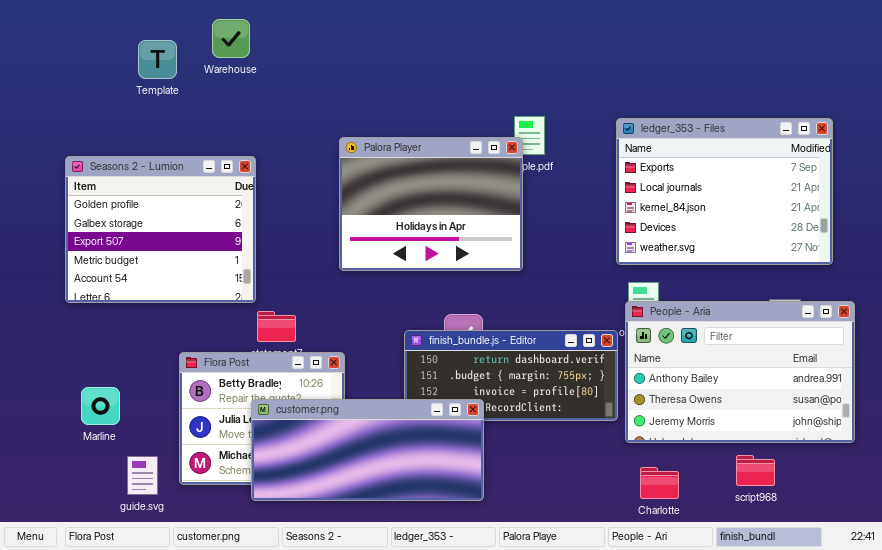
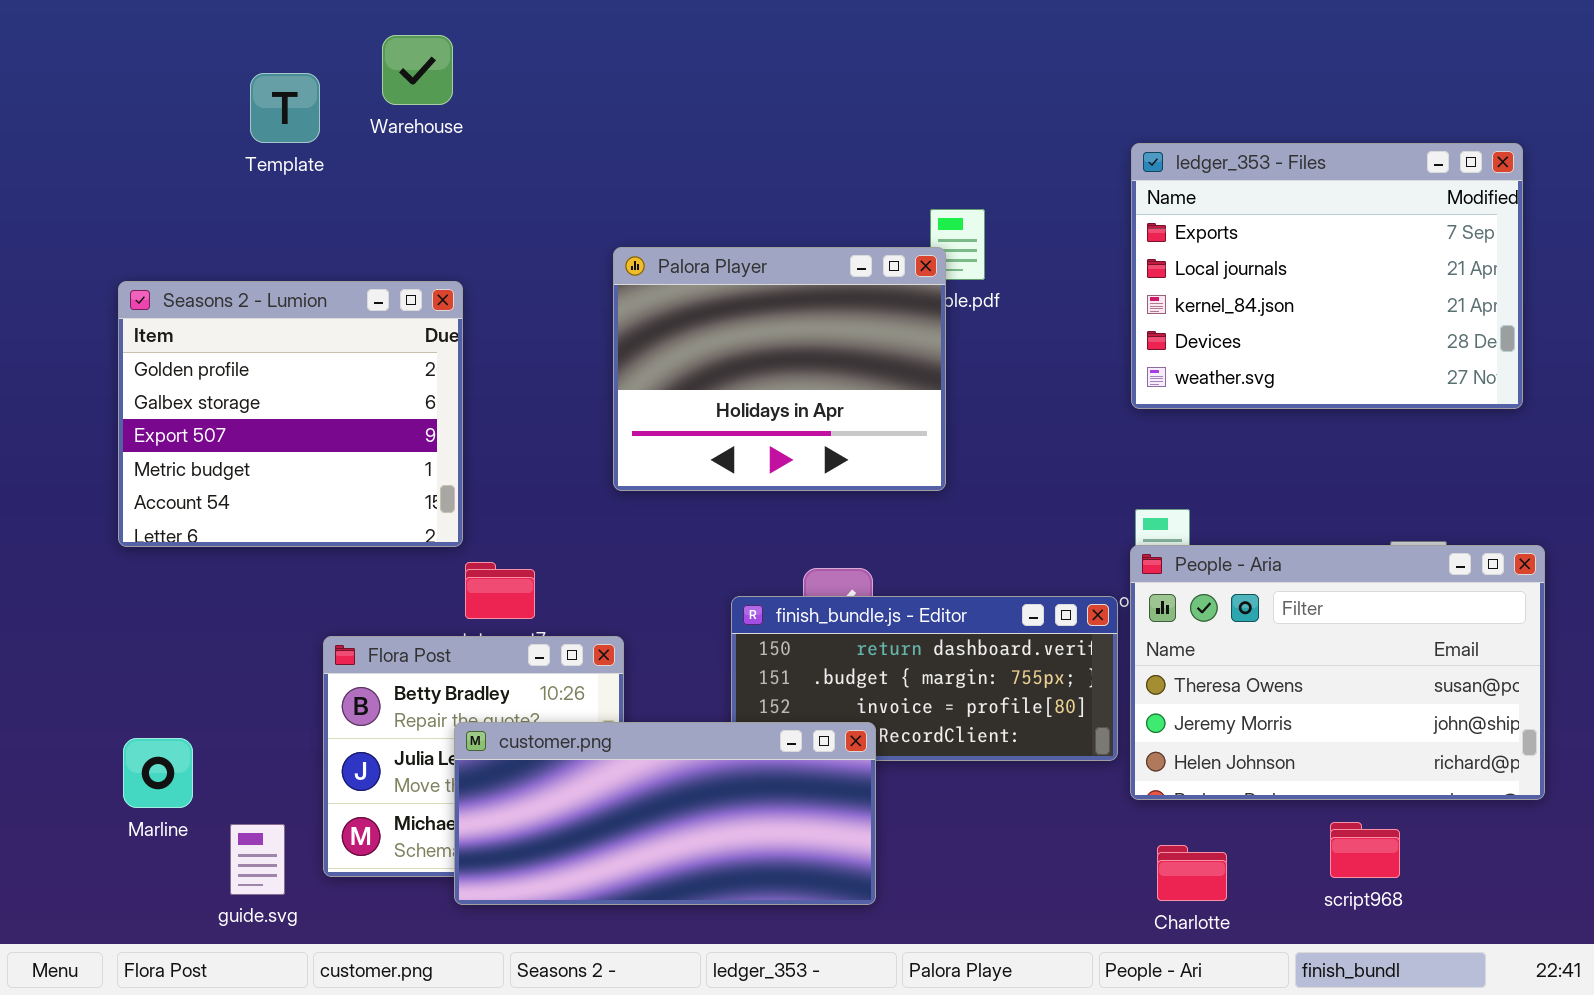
ledger_353 - Files: [616,118,833,265] -> [1131,143,1523,409], moved
People - Aria: [625,301,855,443] -> [1130,545,1545,800], scrolled down 1 row
Marline: [81,387,120,425] -> [123,738,193,808], moved

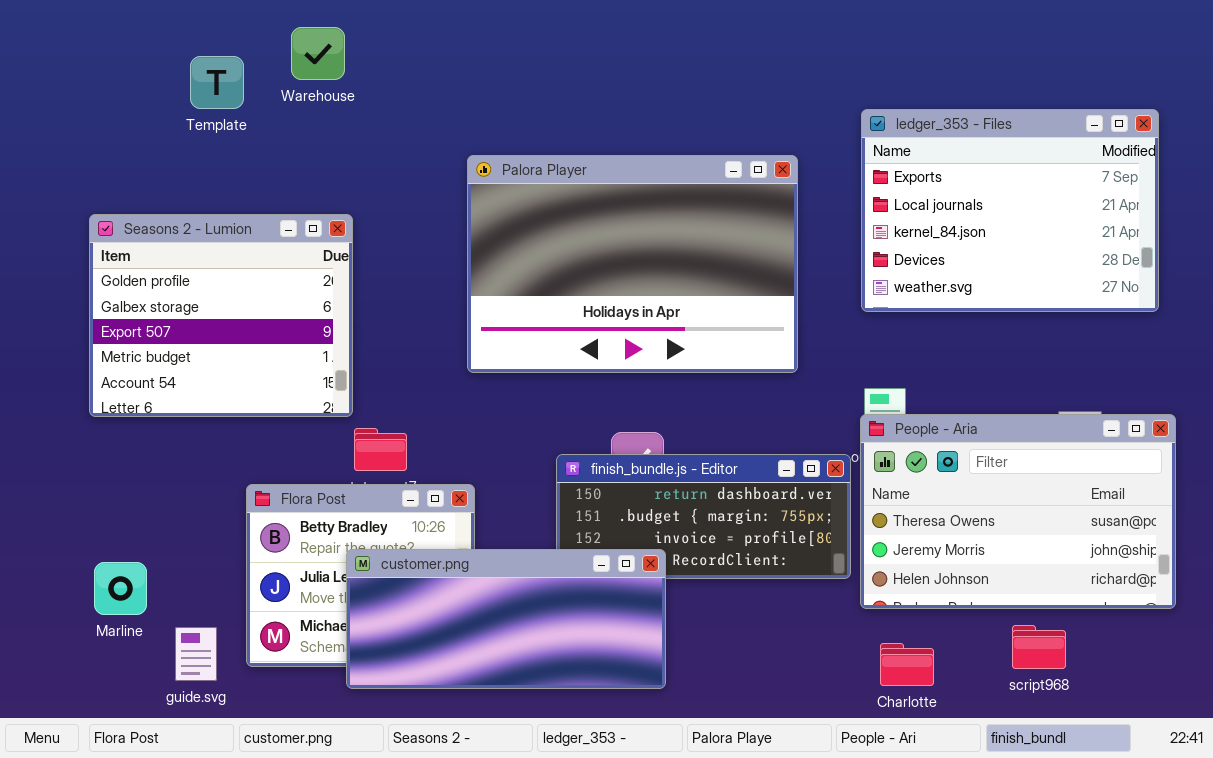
Palora Player: [613,247,946,491] -> [467,155,798,373], resized

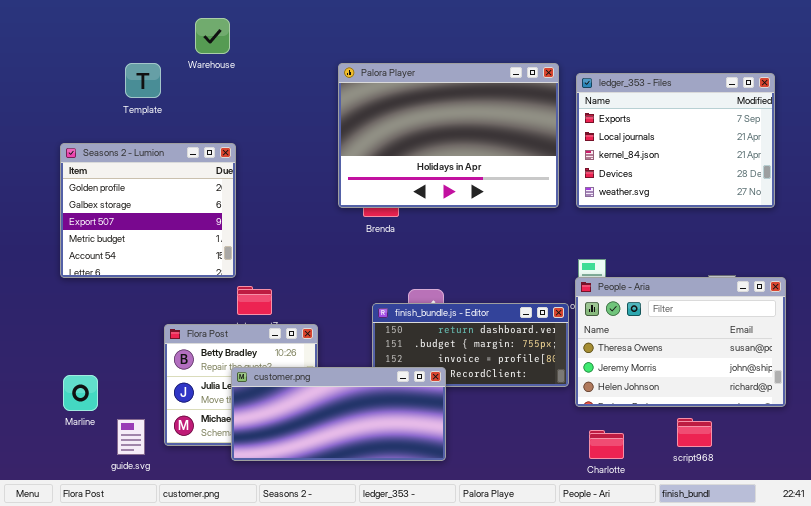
Template: [190,56,244,109] -> [125,63,161,98], moved
Palora Player: [467,155,798,373] -> [338,63,559,208], moved

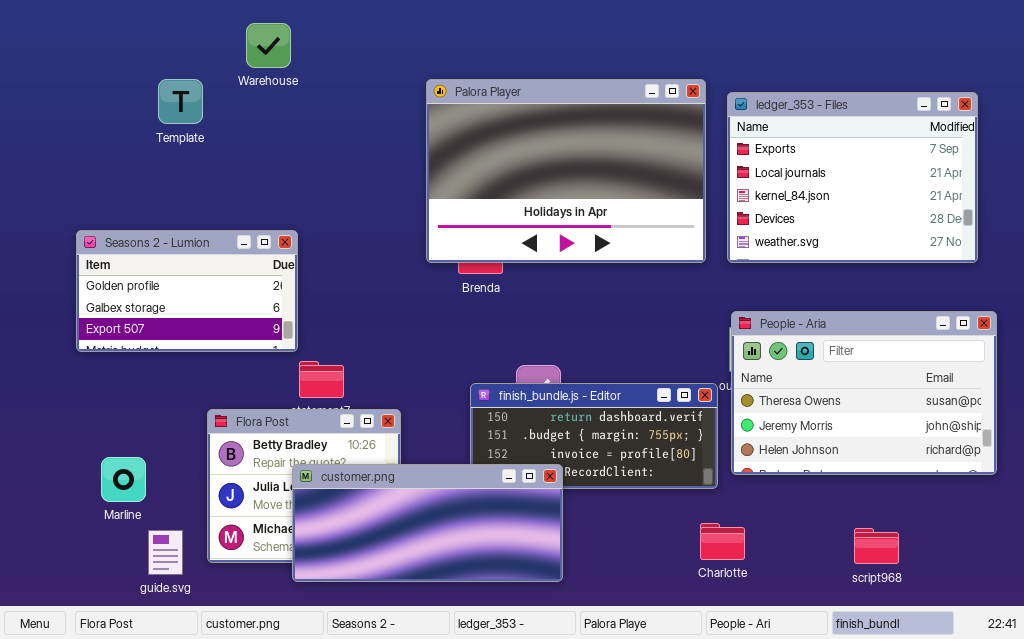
Seasons 2 - Lumion: [60,143,236,278] -> [76,230,298,352], resized
People - Aria: [575,277,786,407] -> [731,311,997,475], moved
Marline: [63,375,98,411] -> [101,457,146,502], moved
Charlotte: [589,430,624,459] -> [700,523,745,560], moved

